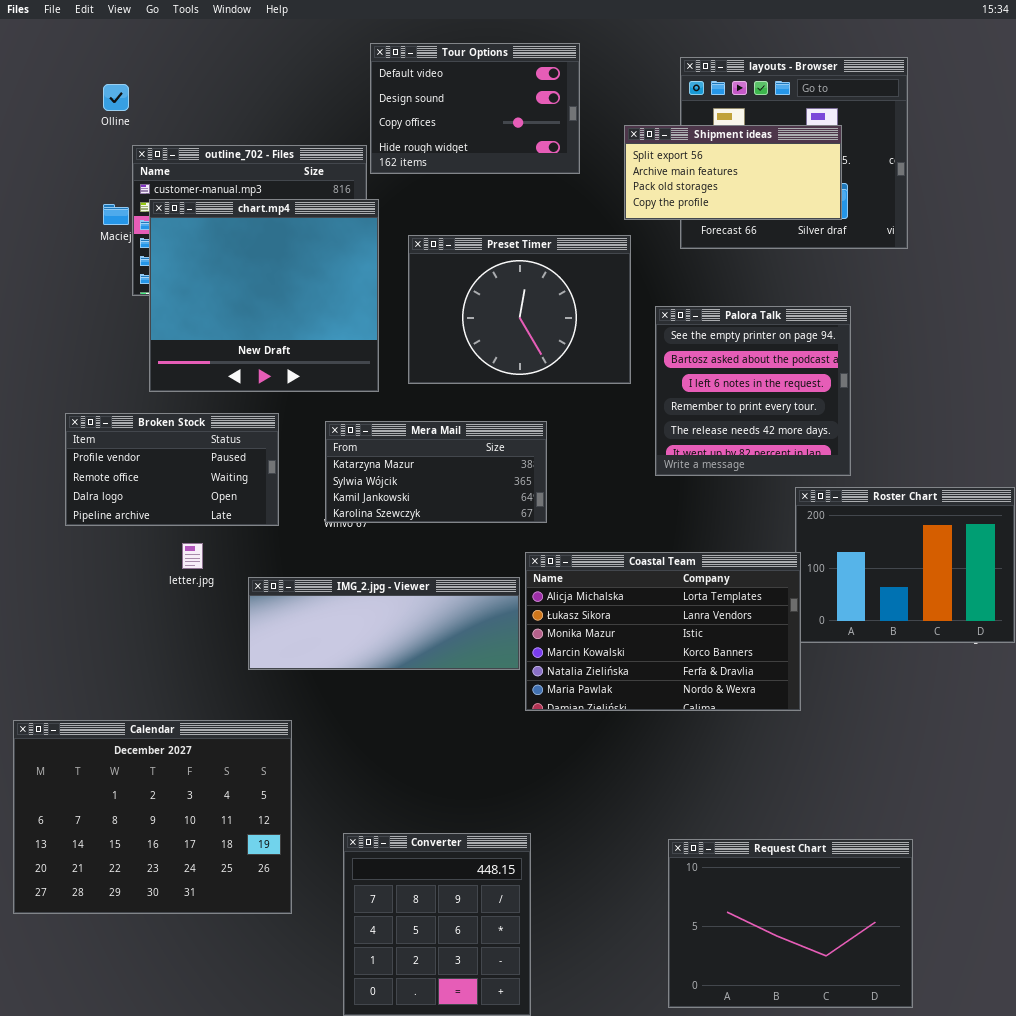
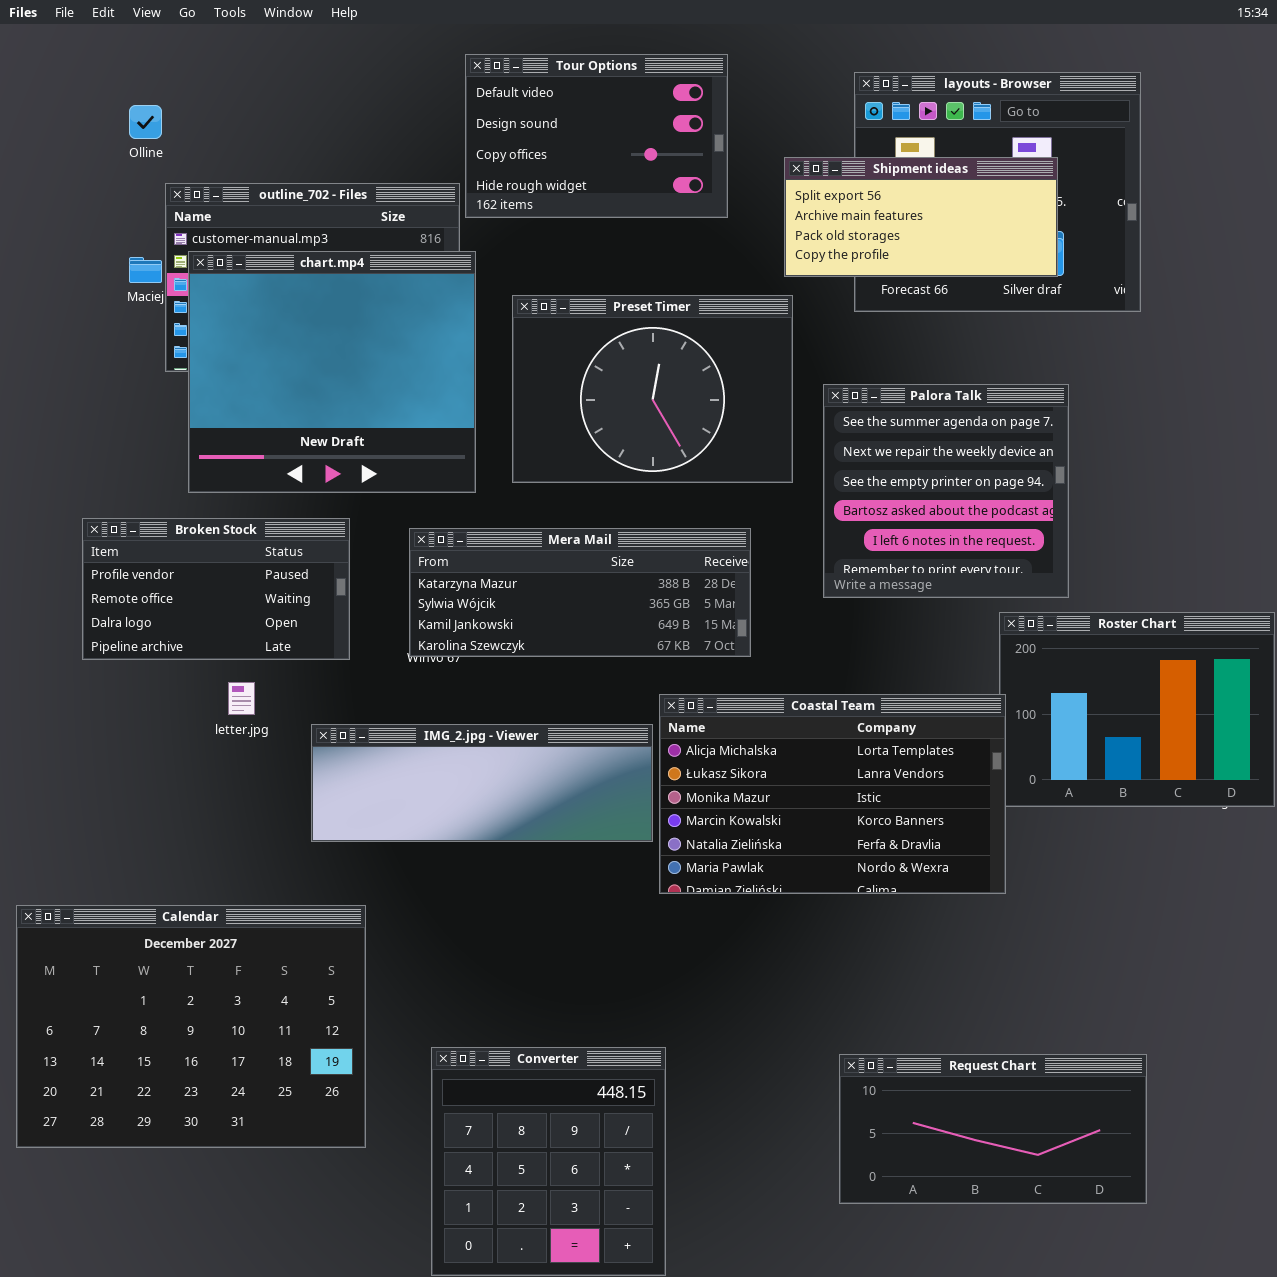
Palora Talk: [655,306,851,476] -> [823,384,1069,598], scrolled up 2 rows
Mera Mail: [325,421,547,523] -> [409,528,751,657], resized
Request Chart: [668,839,913,1008] -> [839,1054,1147,1204], resized

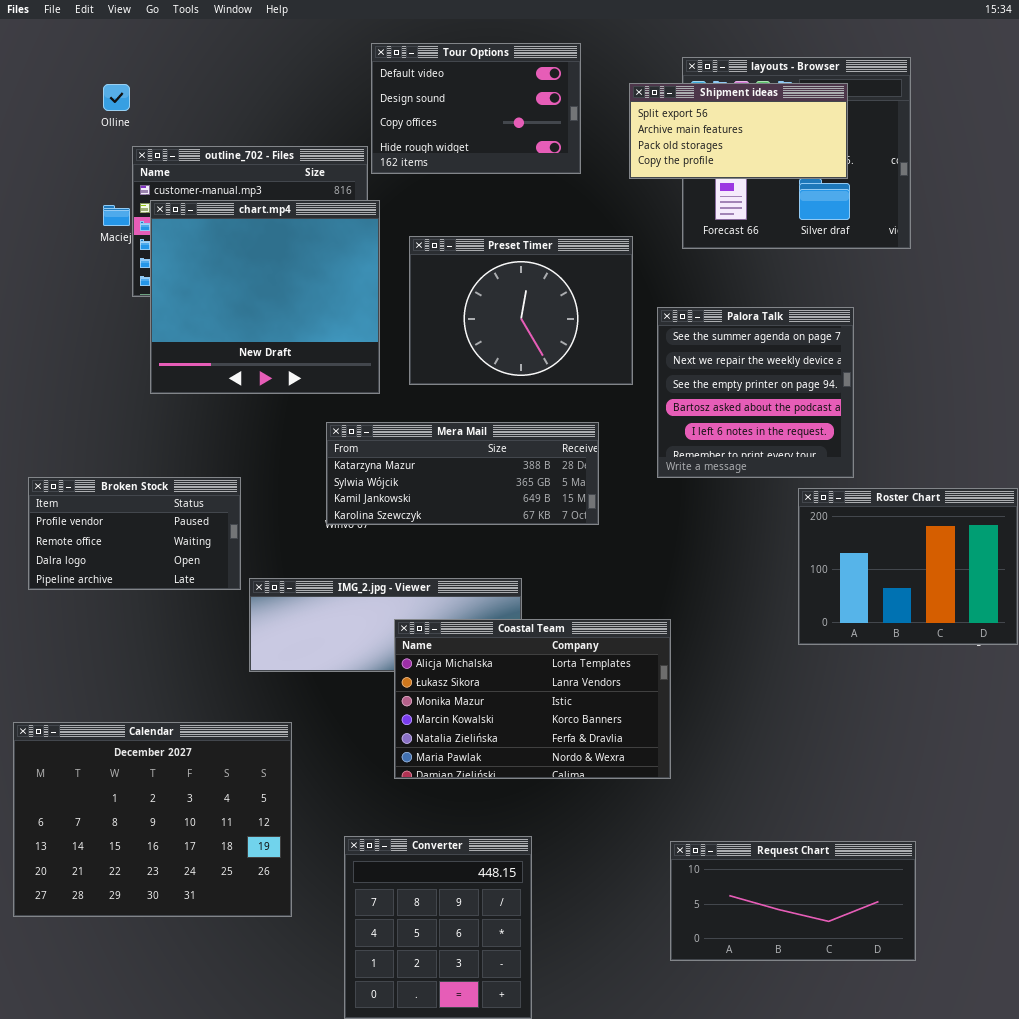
Shipment ideas: [784,157,1058,277] -> [629,83,848,179], moved
Broken Stock: [82,518,350,660] -> [28,477,241,590], moved
Coastal Team: [659,694,1006,894] -> [394,619,671,779], moved

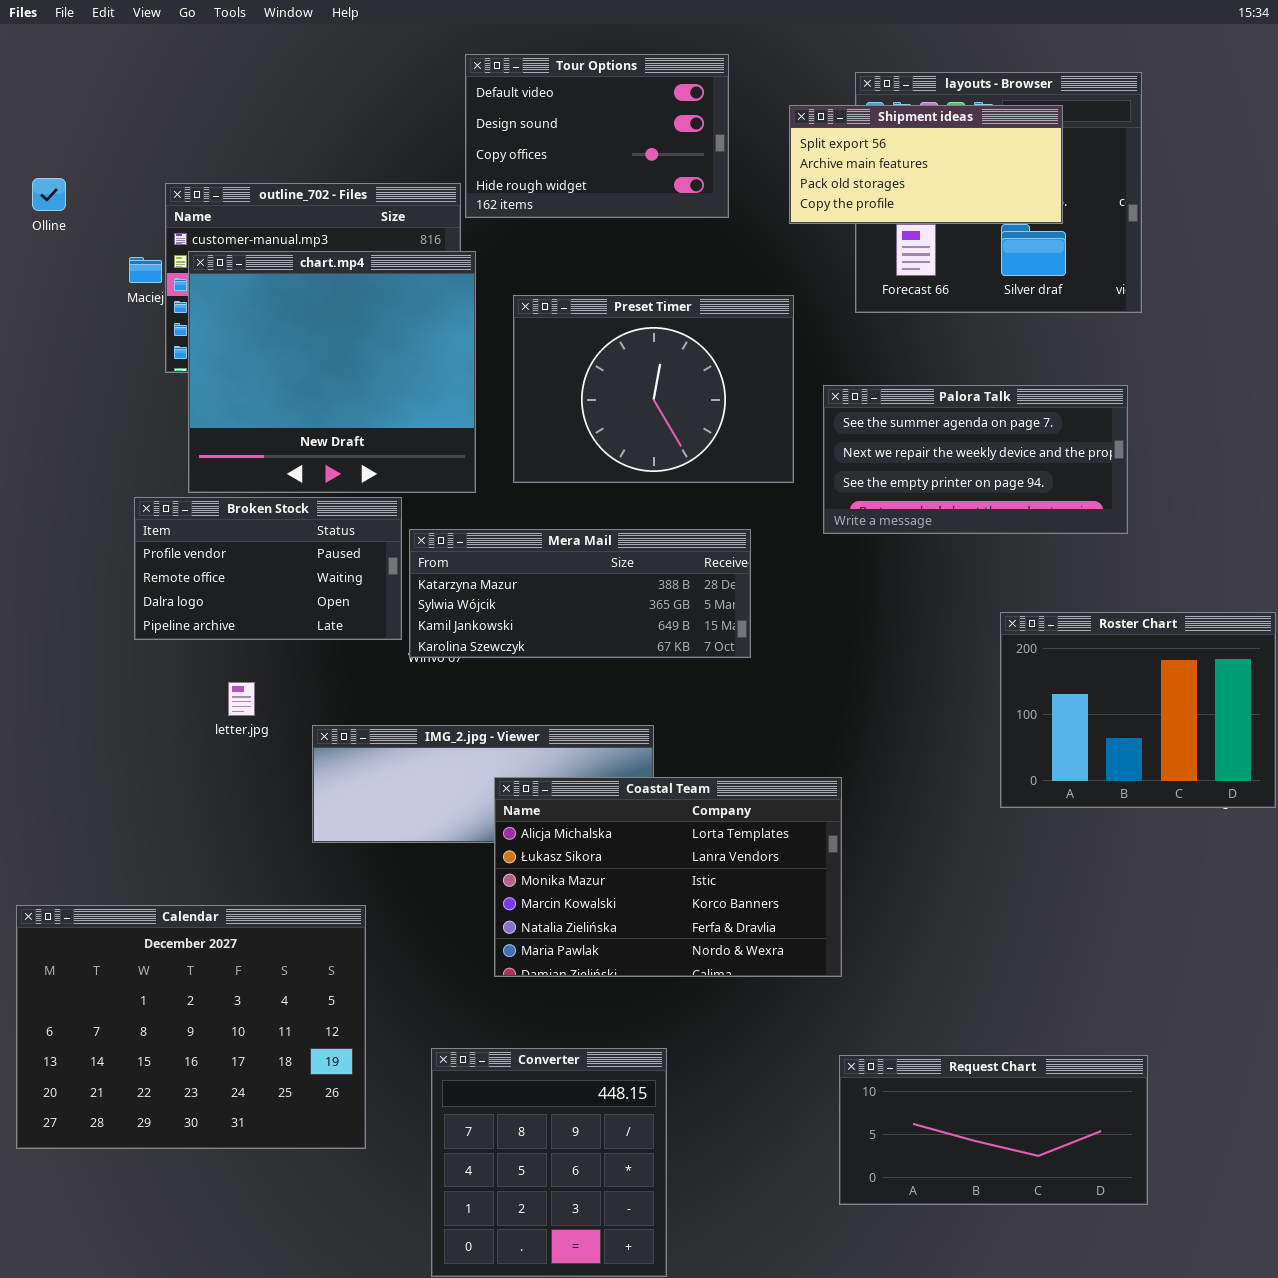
Olline: [103,84,130,111] -> [32,178,66,211], moved
Palora Talk: [657,307,854,478] -> [823,385,1128,534], resized
Broken Stock: [28,477,241,590] -> [134,497,402,640], moved

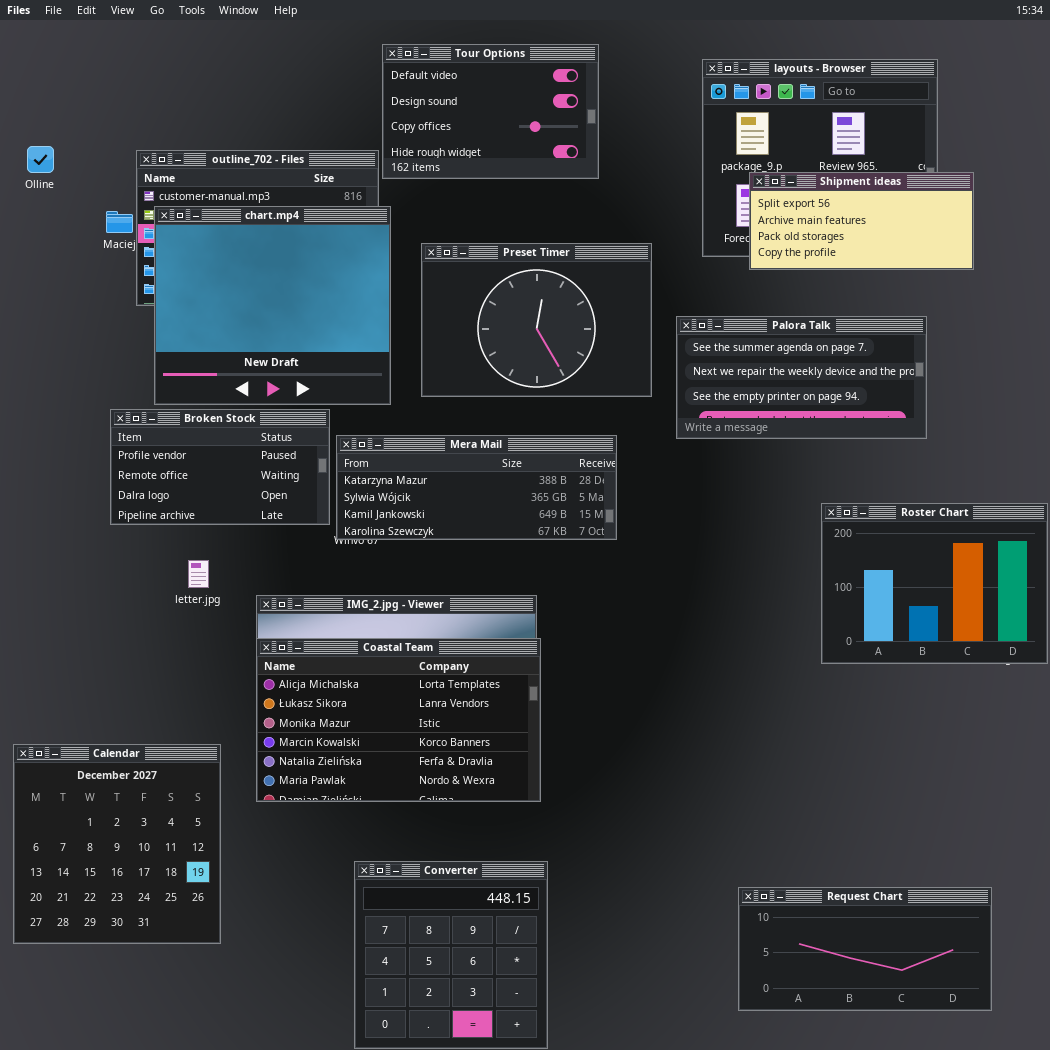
Shipment ideas: [789,105,1063,224] -> [749,172,974,270], moved
Coastal Team: [494,777,842,977] -> [256,638,541,802], moved
Calendar: [16,905,366,1149] -> [13,744,221,944], resized
Request Chart: [839,1055,1148,1205] -> [738,887,992,1011], moved

